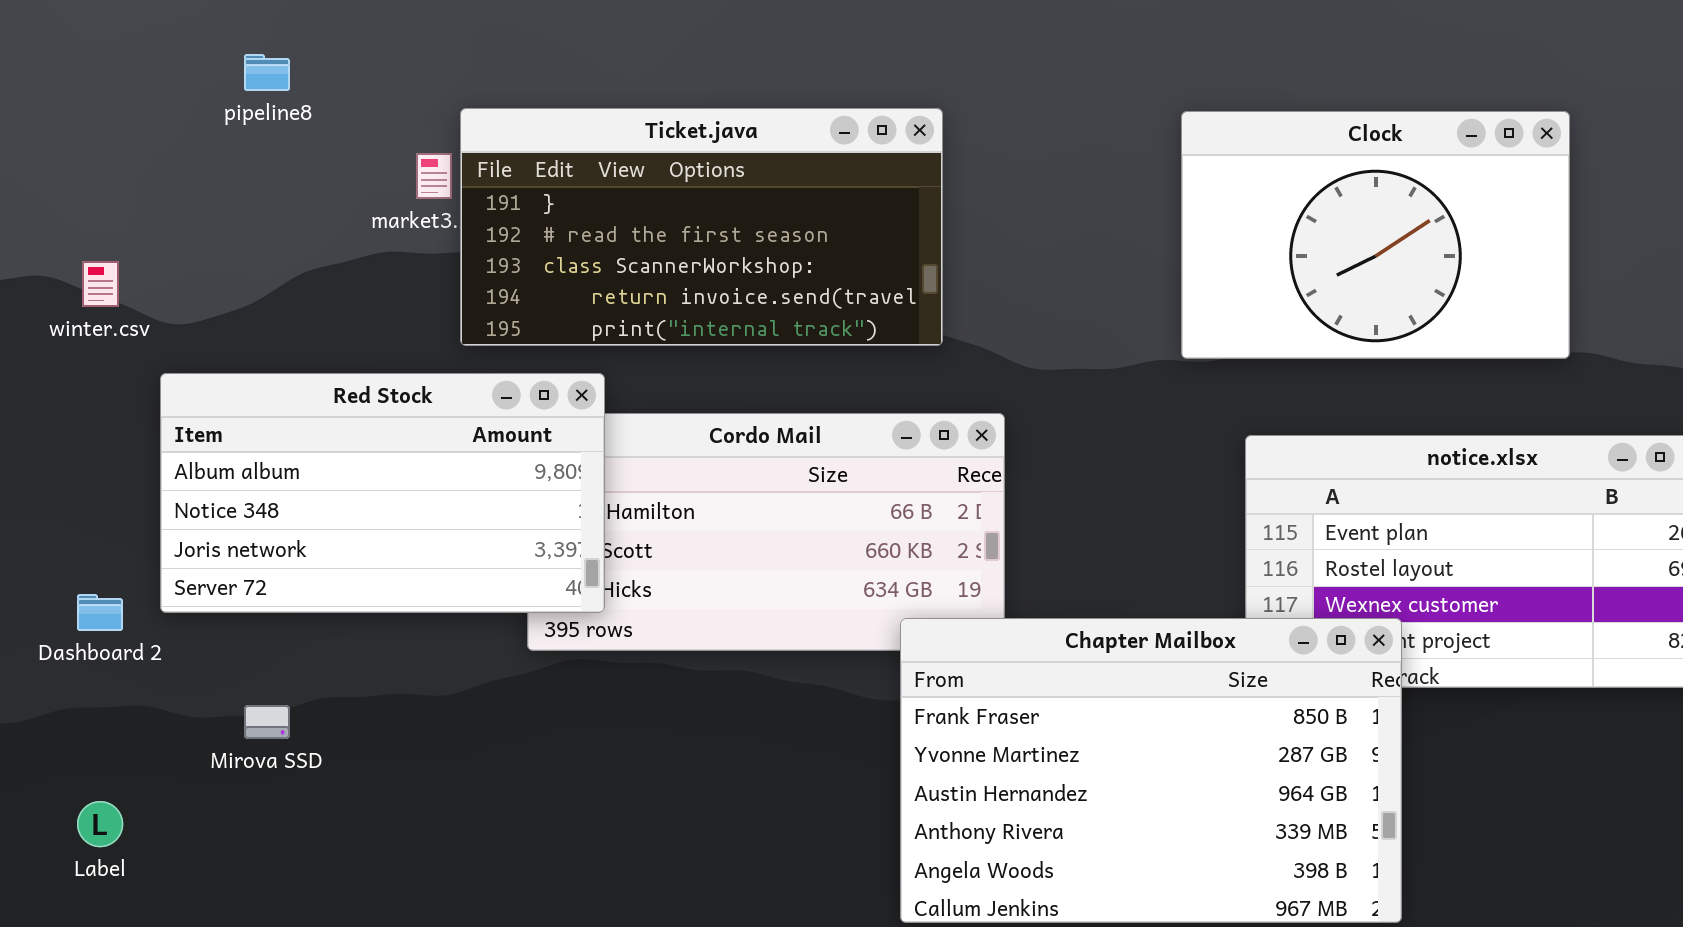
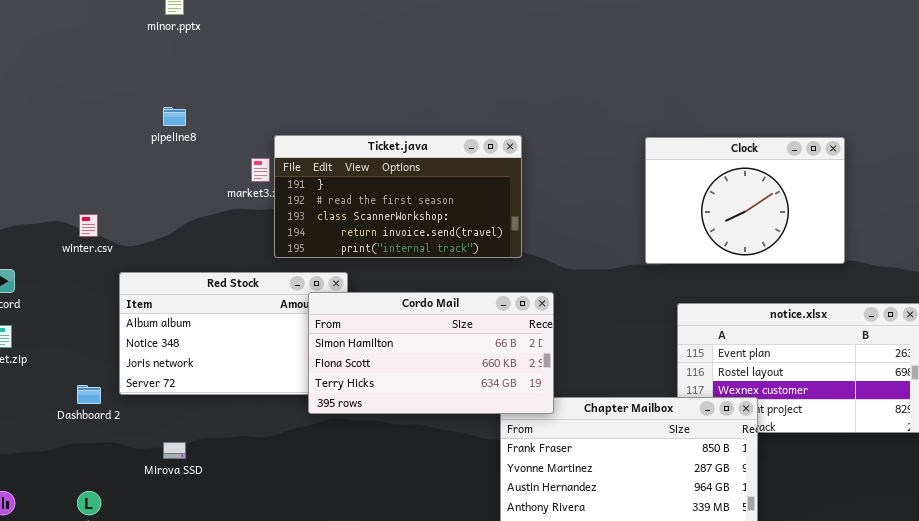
Cordo Mail: [527,413,1005,651] -> [308,292,554,414], raised

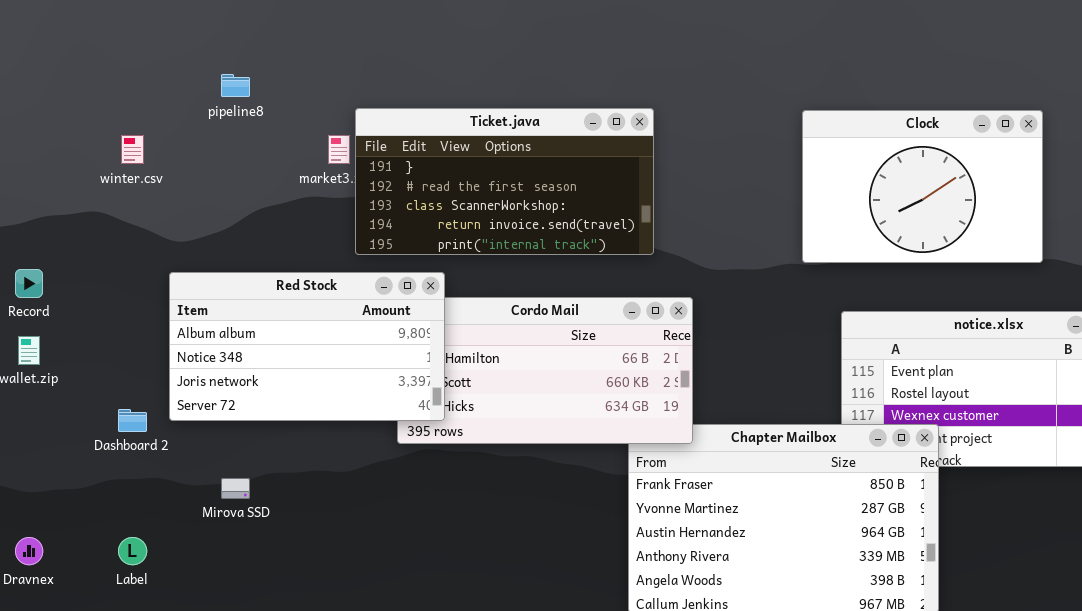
winter.csv: [79,214,98,237] -> [121,135,144,164], moved
Red Stock: [119,272,348,395] -> [169,272,445,421], raised

